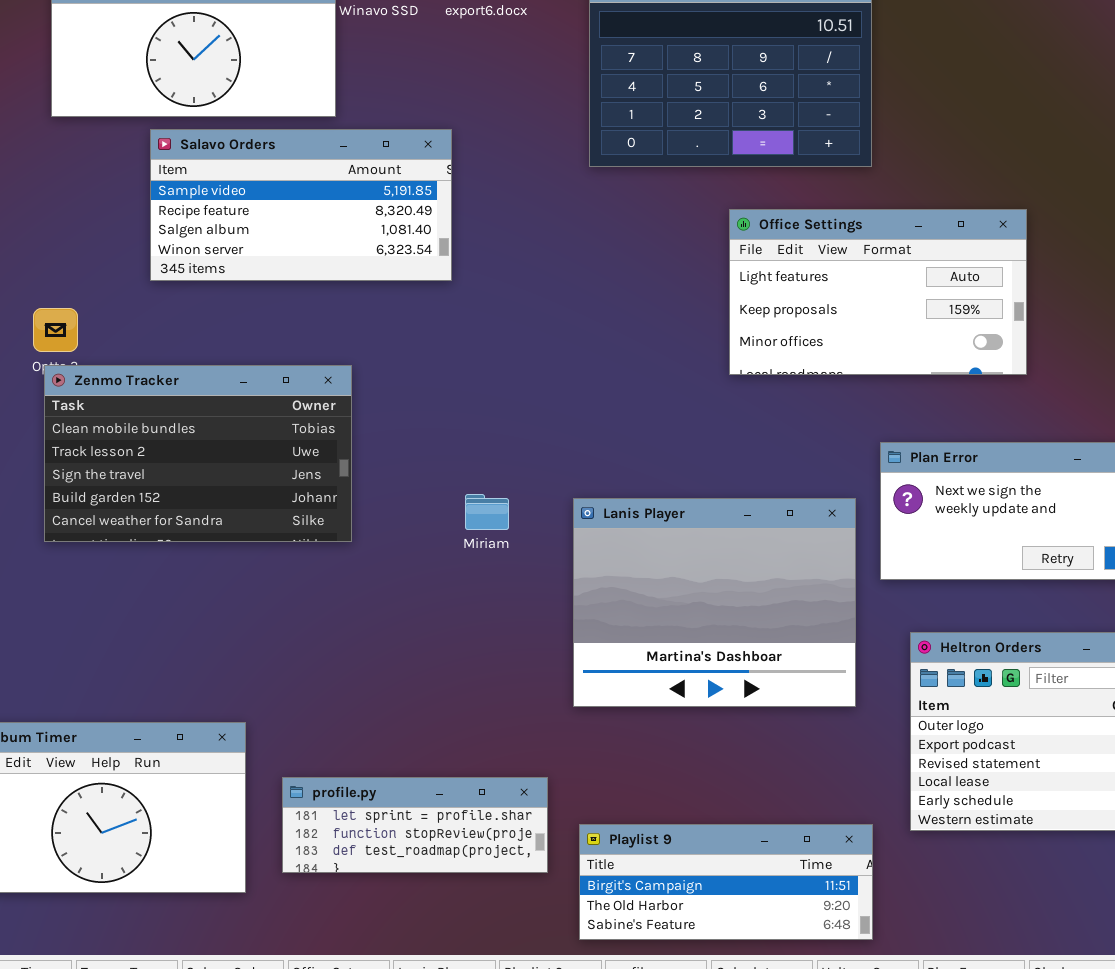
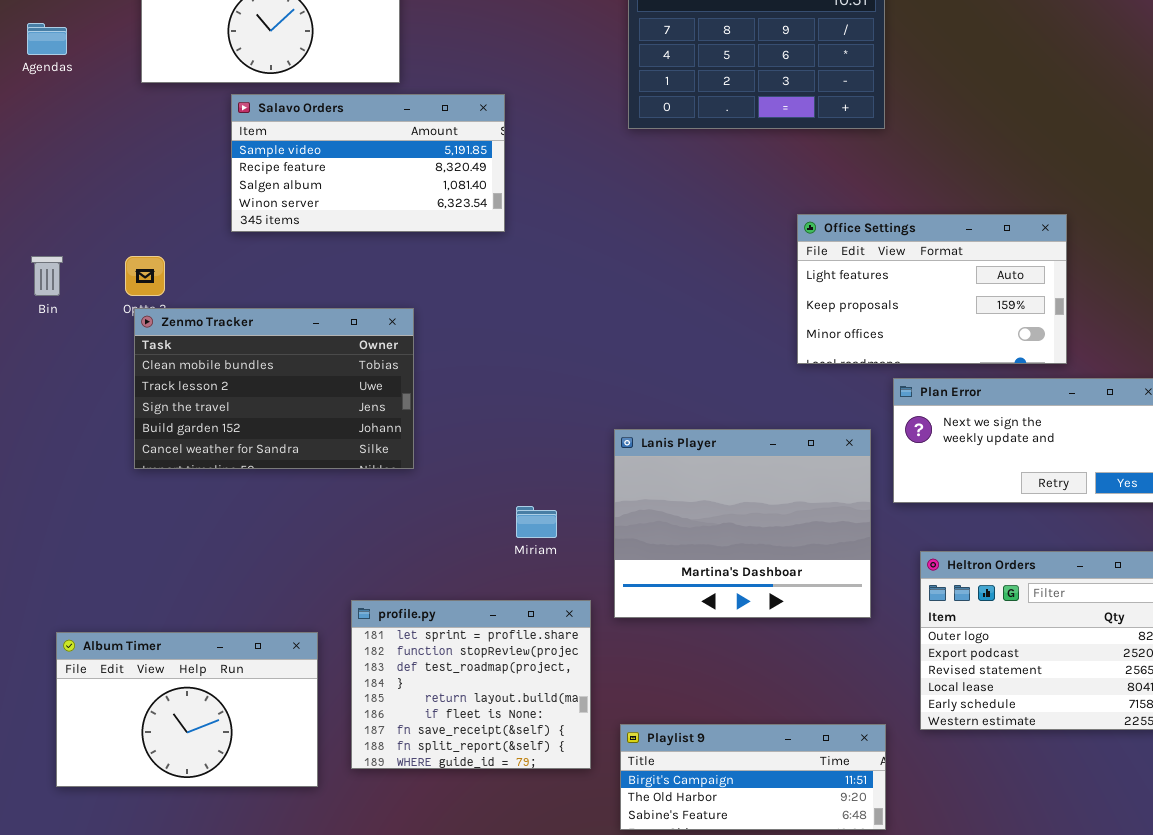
Office Settings: [729,209,1027,375] -> [797,214,1067,364], moved
Miriam: [465,494,509,530] -> [516,506,557,538], moved
profile.py: [282,777,548,873] -> [351,600,591,769], resized

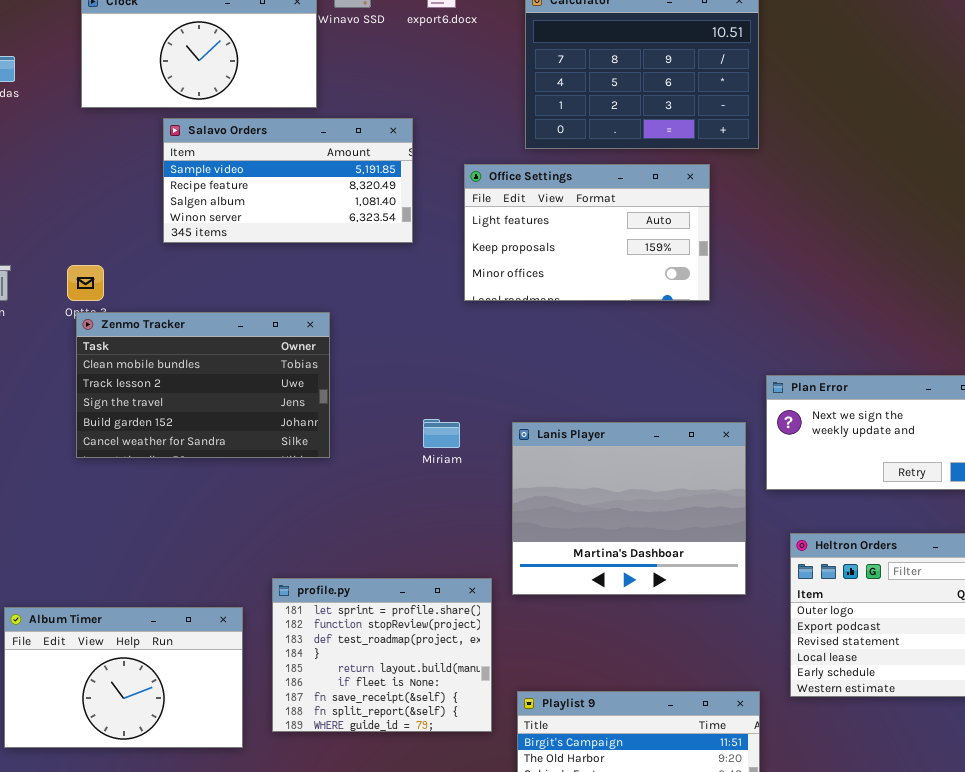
Office Settings: [797,214,1067,364] -> [464,164,710,301], moved
Miriam: [516,506,557,538] -> [423,419,460,448], moved

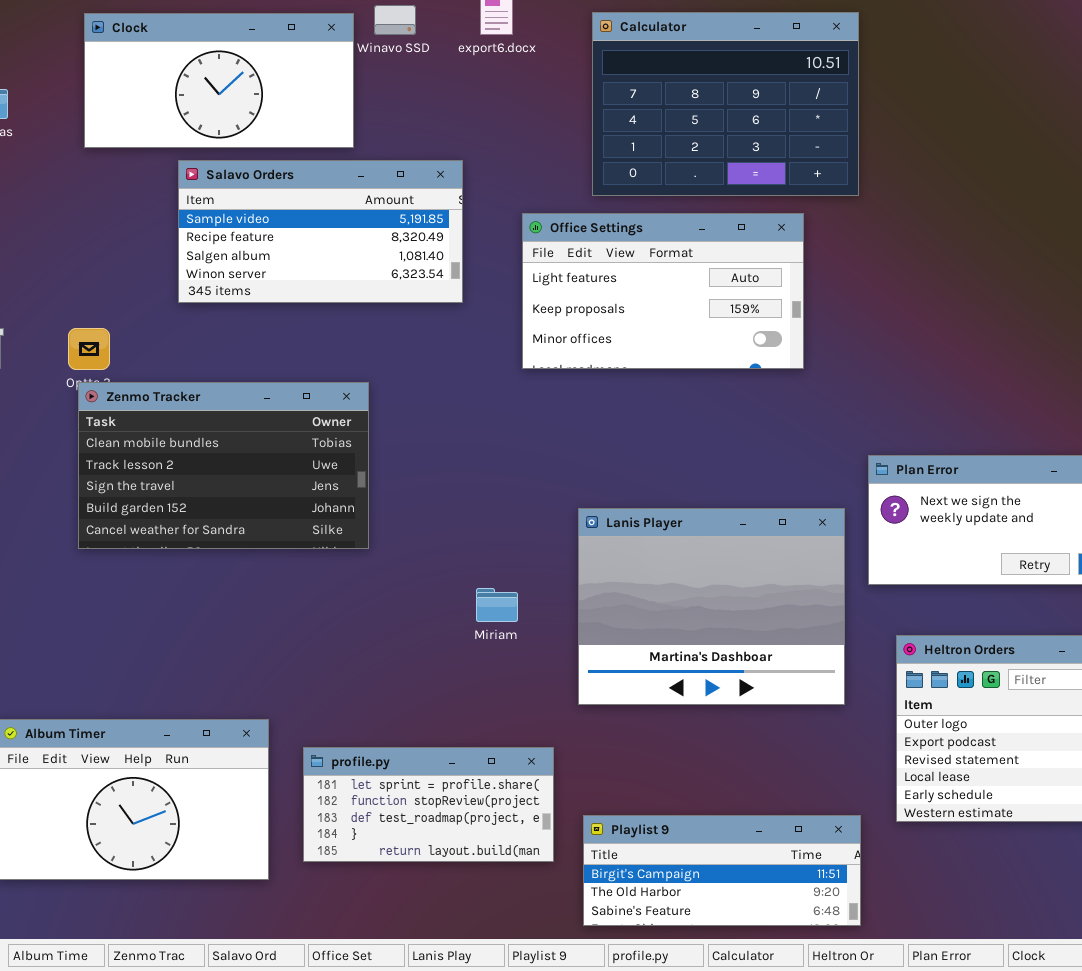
Miriam: [423,419,460,448] -> [476,588,518,622], moved
profile.py: [272,578,492,732] -> [303,747,554,862], resized

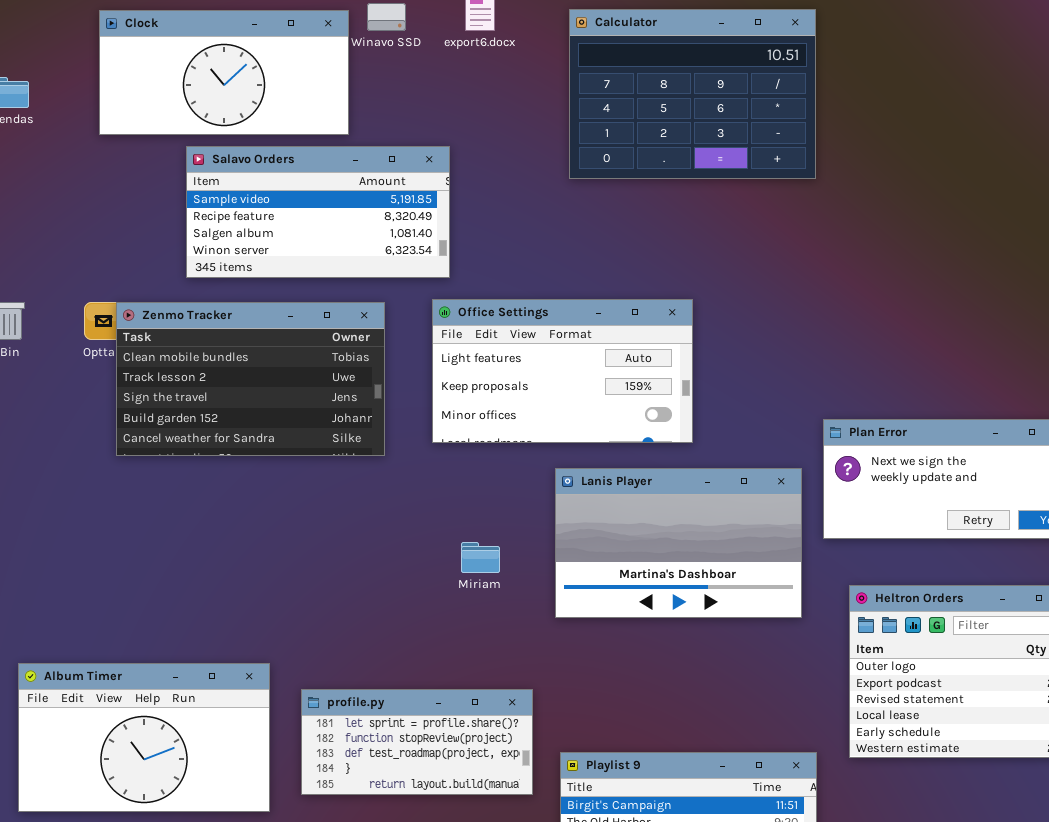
Office Settings: [522,213,804,369] -> [432,299,693,443], moved
Zenmo Tracker: [78,382,369,549] -> [116,302,385,456], moved
Lanis Player: [578,508,845,705] -> [555,468,802,618], resized

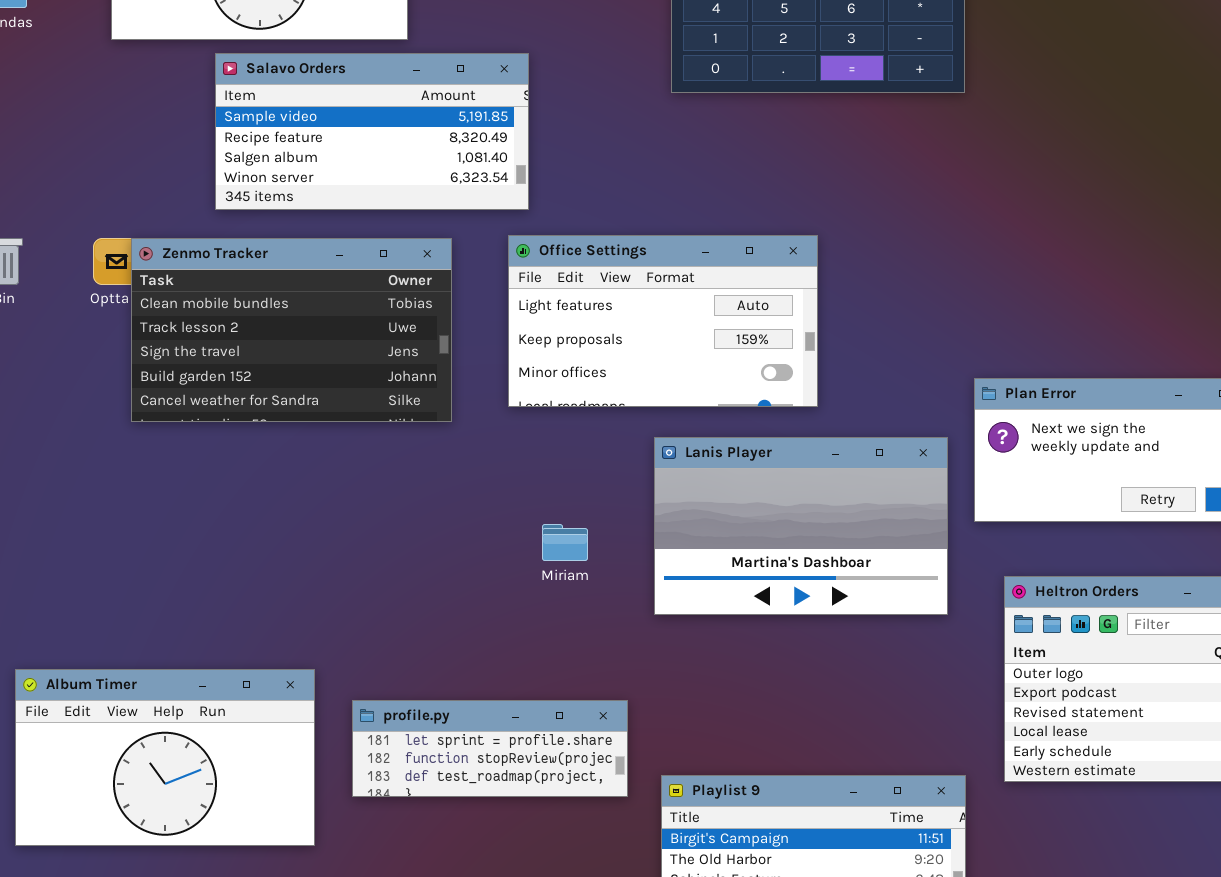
profile.py: [301,689,533,795] -> [352,700,628,797], resized

